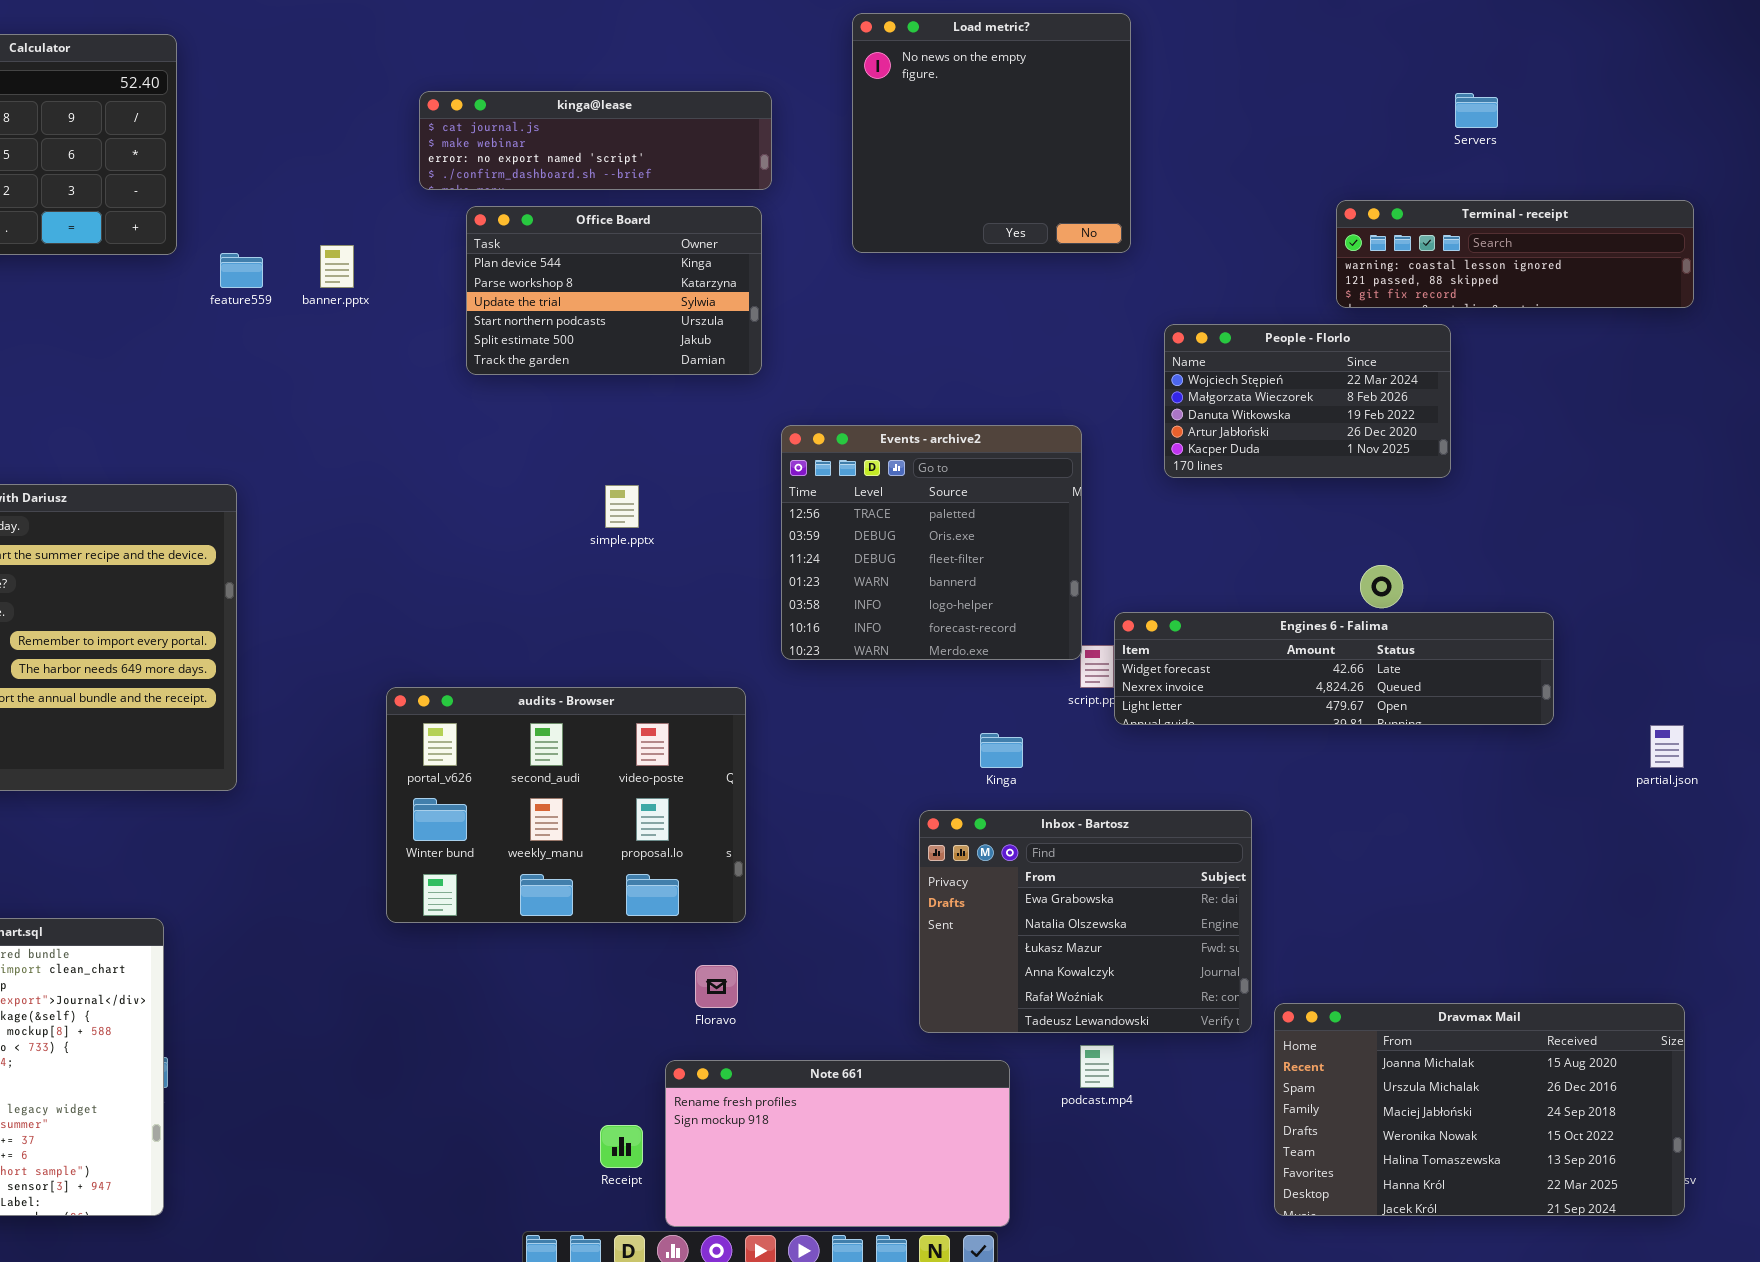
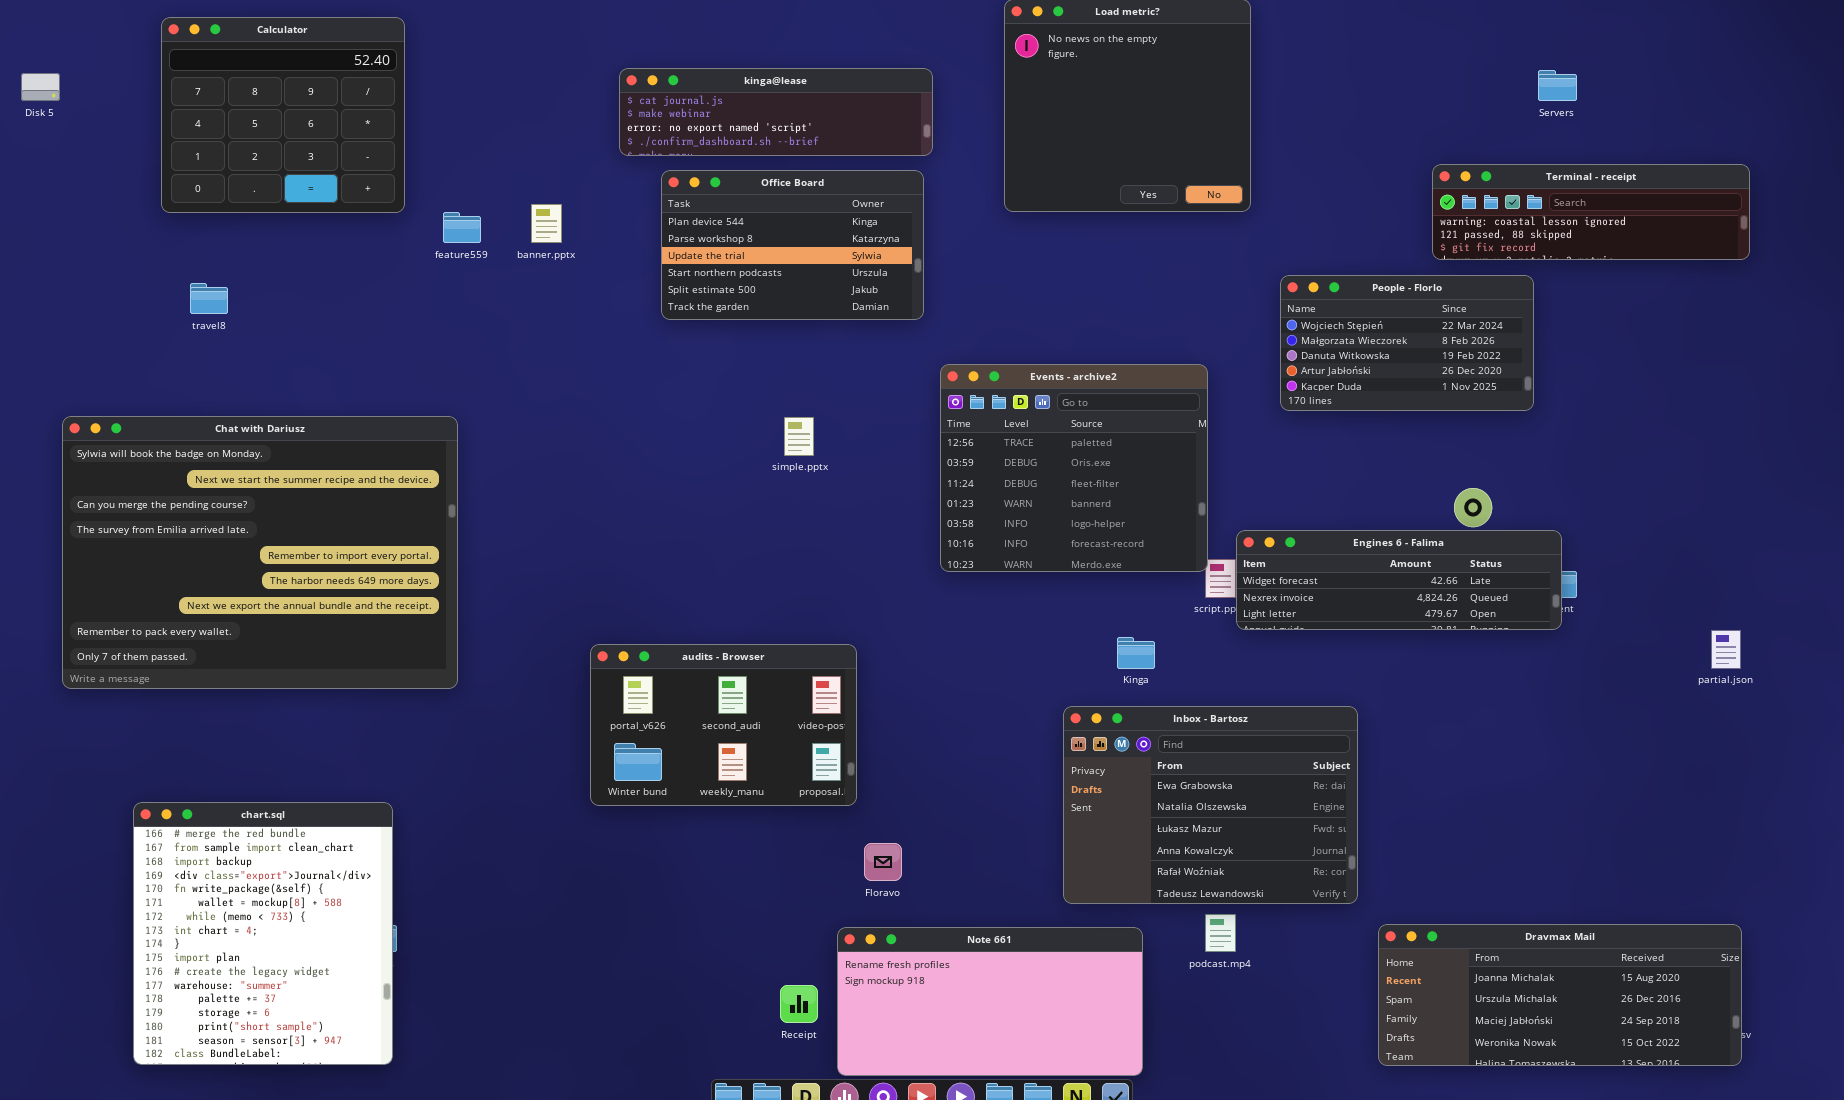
Engines 6 - Falima: [1114,612,1554,725] -> [1236,530,1562,630], resized
audits - Browser: [386,687,746,923] -> [590,644,857,806], resized
Dravmax Mail: [1274,1003,1685,1216] -> [1378,924,1742,1066], resized

